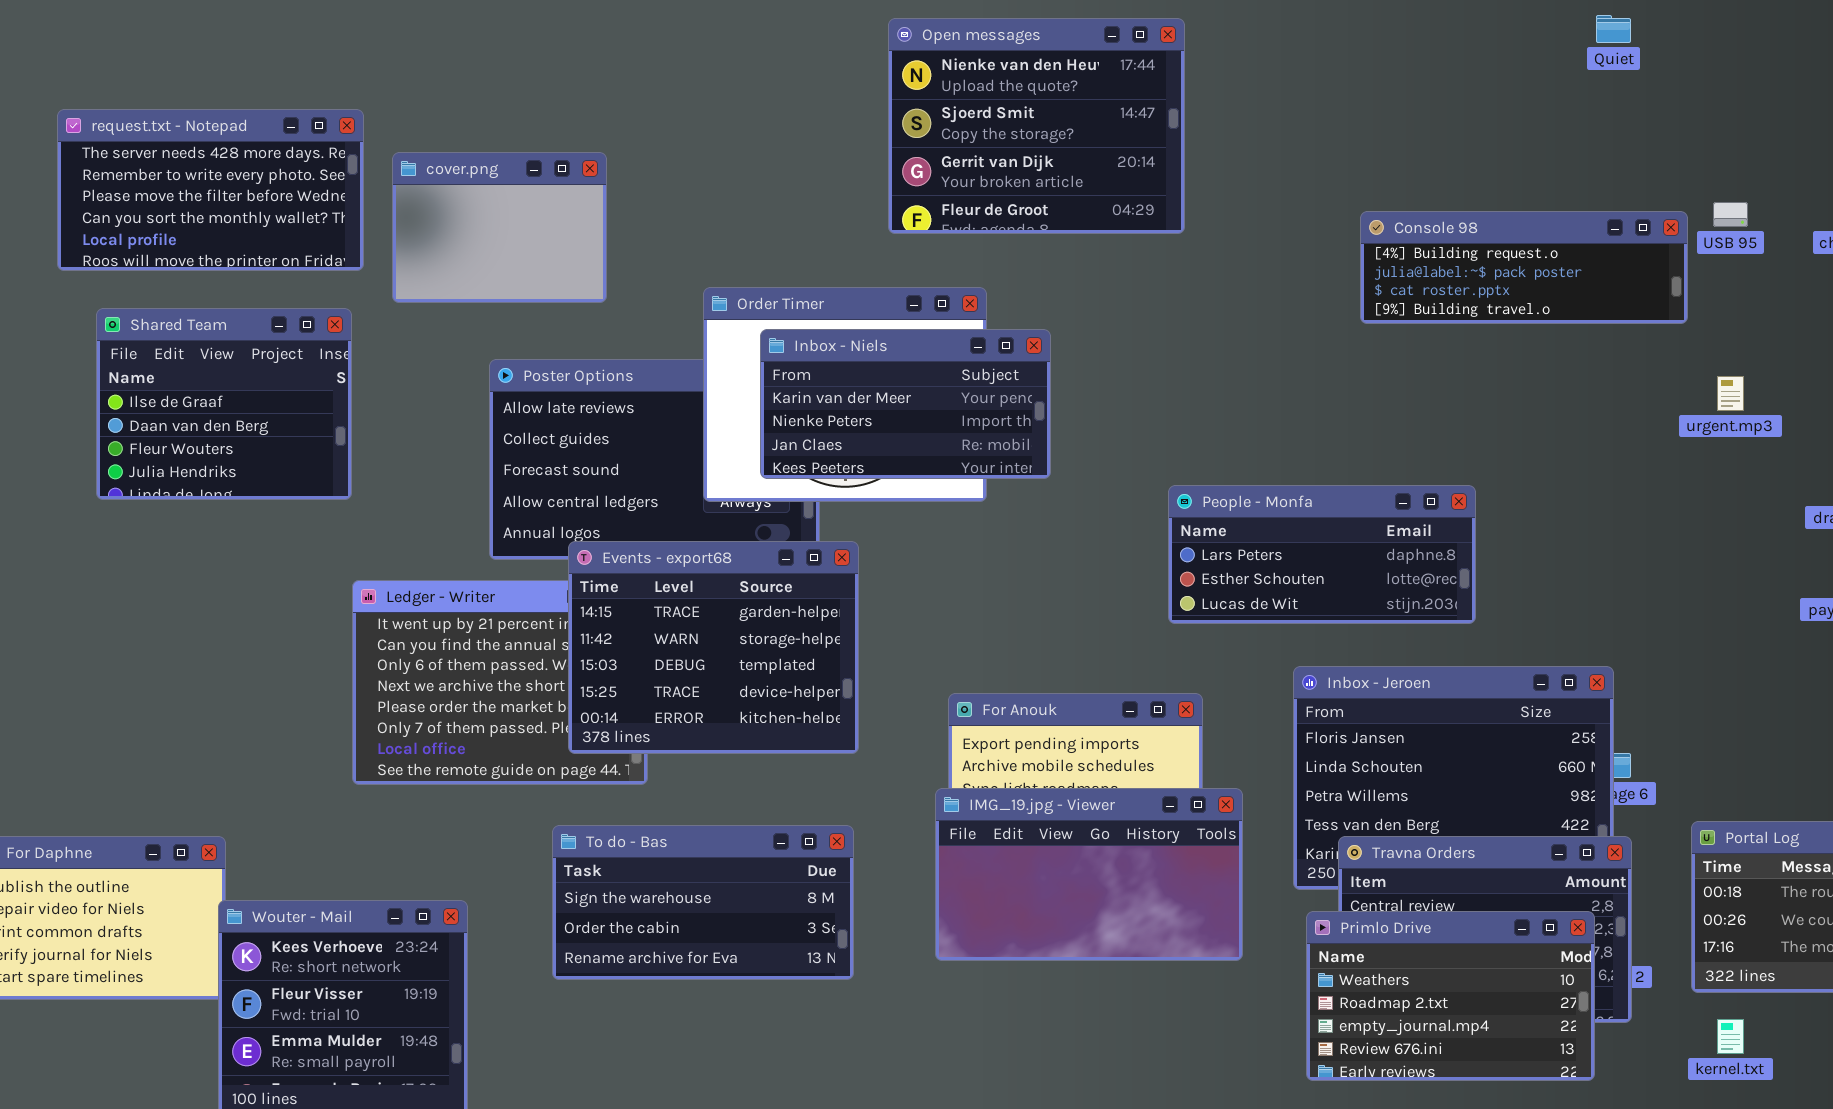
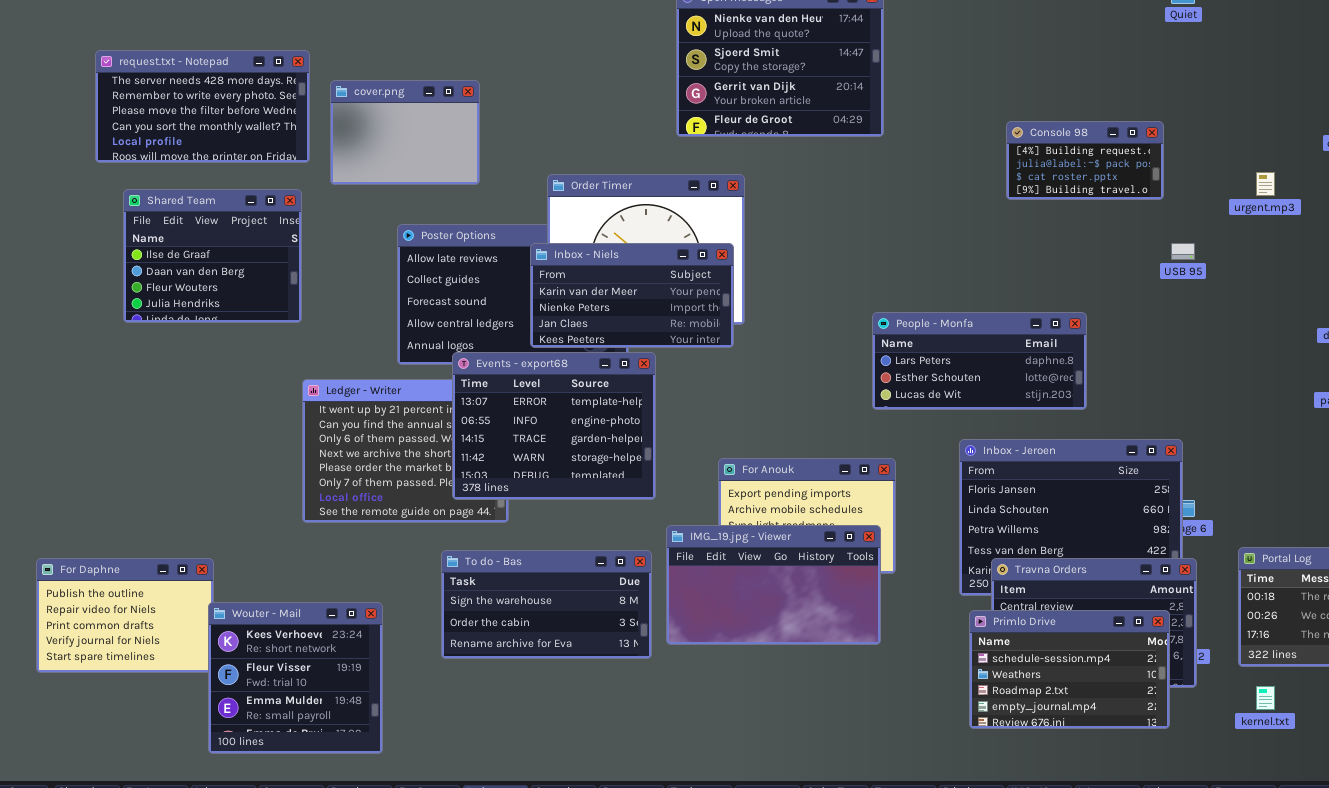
USB 95: [1713,202,1748,227] -> [1171,243,1195,260], moved
Console 98: [1360,211,1688,324] -> [1006,121,1164,200], resized
Inbox - Niels: [760,329,1051,479] -> [530,243,734,348], moved
urgent.mp3: [1717,376,1744,411] -> [1256,172,1275,196], moved
Events - export68: [568,541,859,754] -> [452,352,656,500], scrolled up 2 rows
IMG_19.jpg - Viewer: [935,788,1243,961] -> [666,525,881,645], moved
Primlo Drive: [1306,911,1595,1081] -> [969,610,1170,729], scrolled up 1 row

